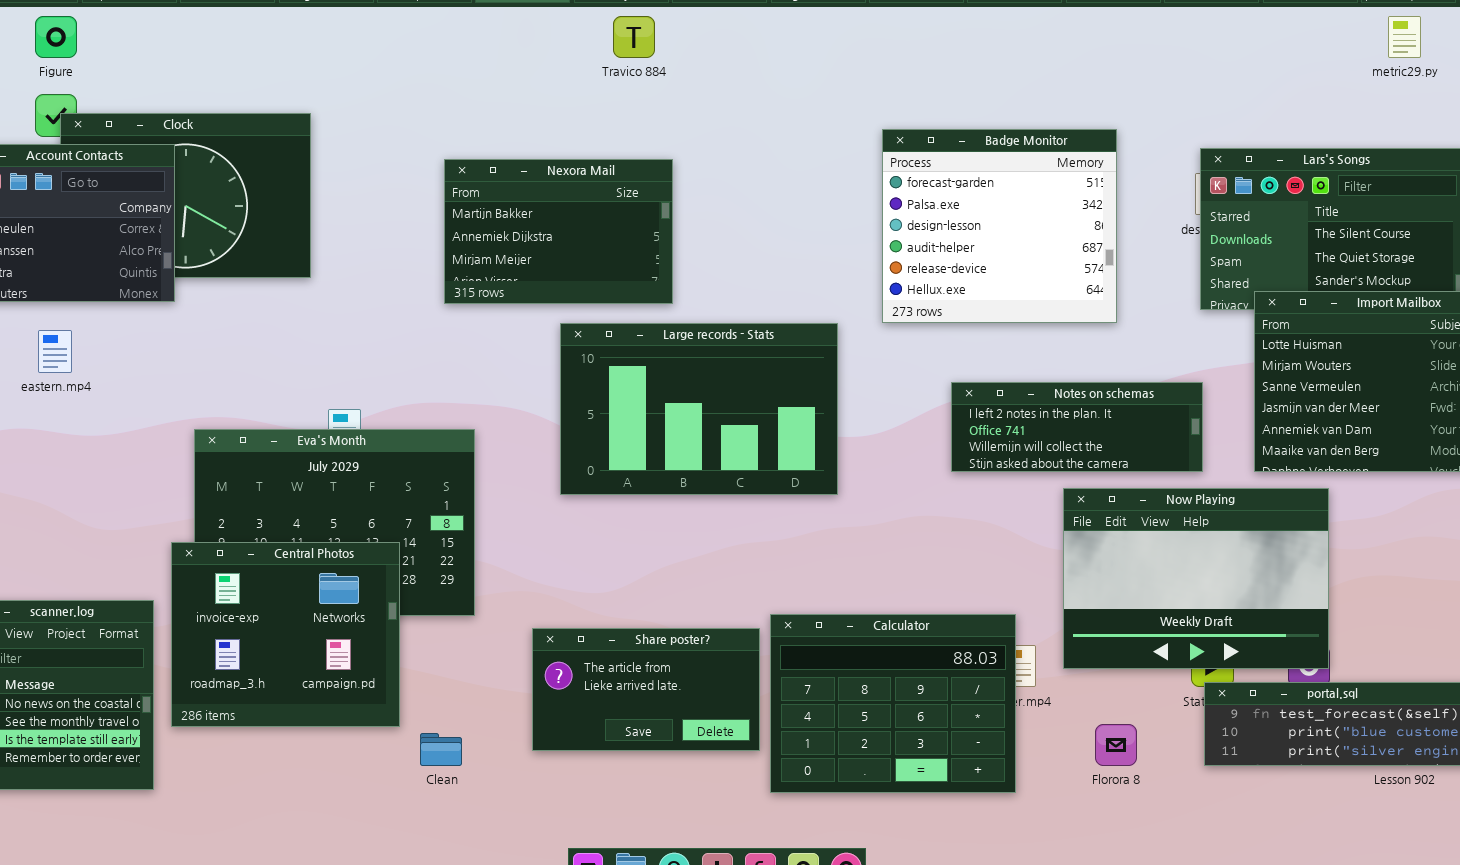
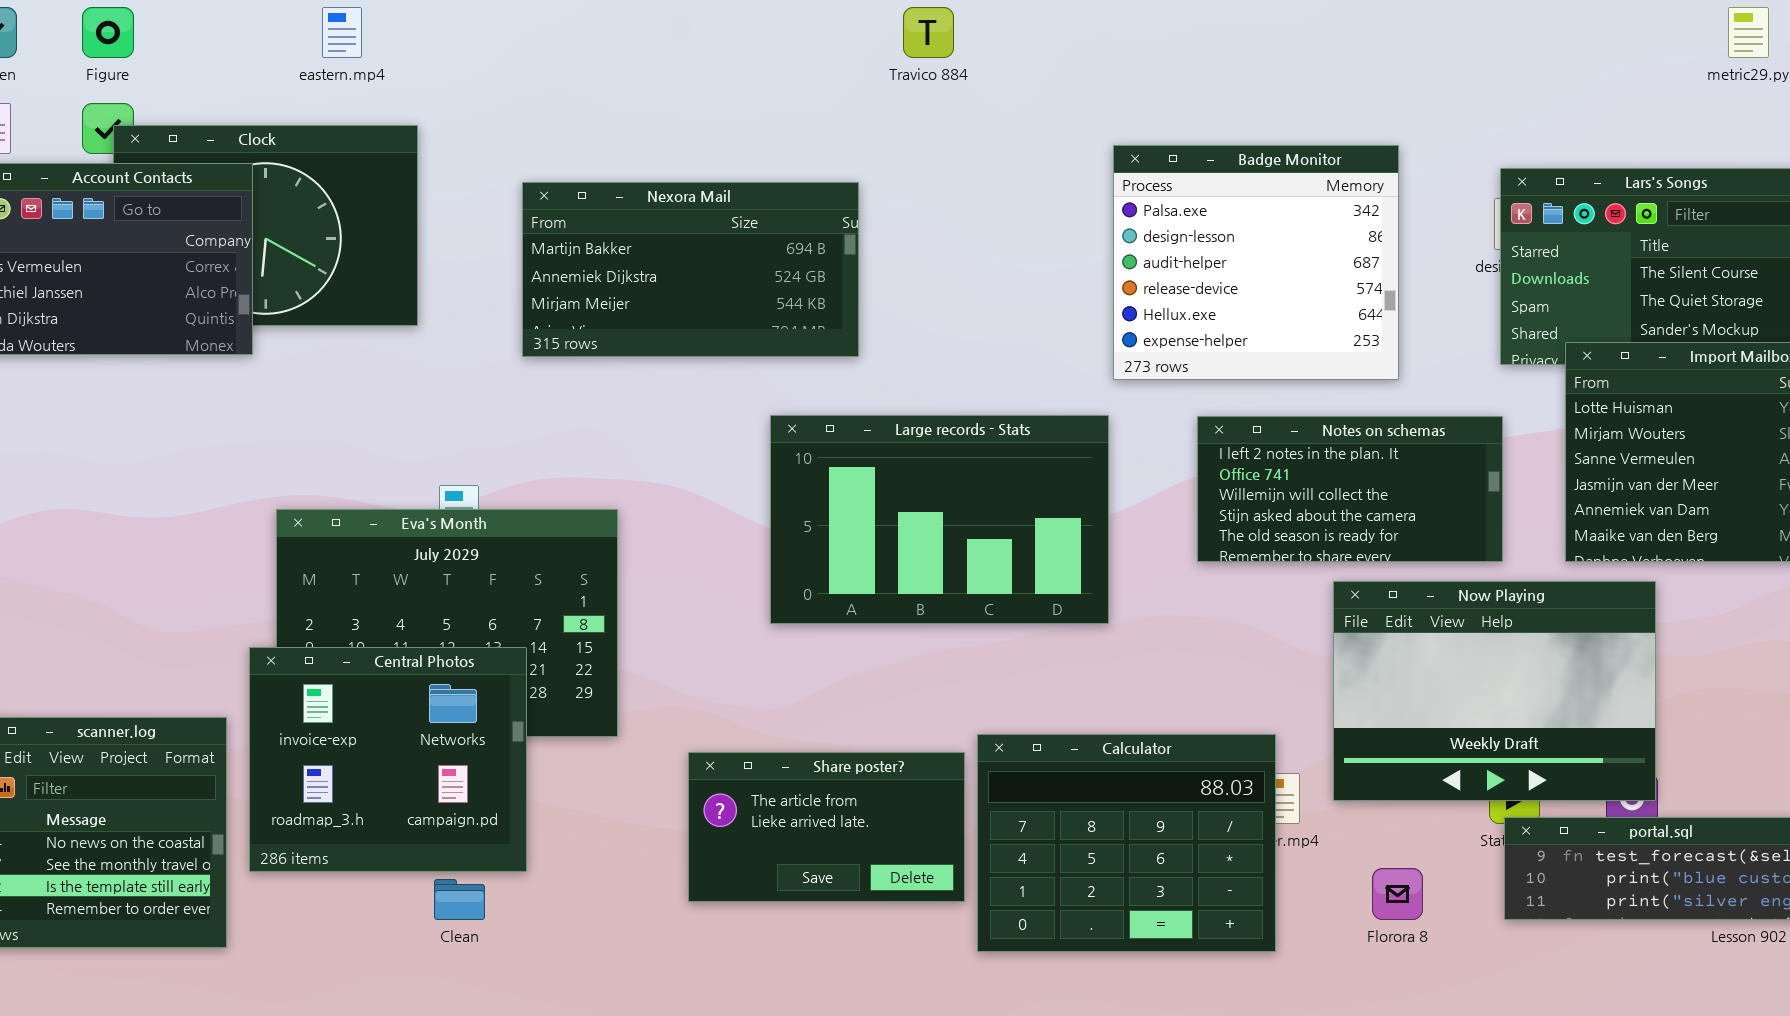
Travico 884: [613,16,655,58] -> [903,7,954,58], moved
Badge Monitor: [882,129,1117,323] -> [1113,145,1399,380], scrolled down 1 row
Nexora Mail: [444,159,673,304] -> [522,182,859,357], resized
Large records - Stats: [560,323,838,495] -> [770,415,1109,624], moved
eastern.mp4: [38,330,72,373] -> [322,7,362,58], moved
Notes on schemas: [951,382,1203,472] -> [1197,416,1503,562], resized
Clean: [420,733,462,766] -> [434,879,485,920], moved

